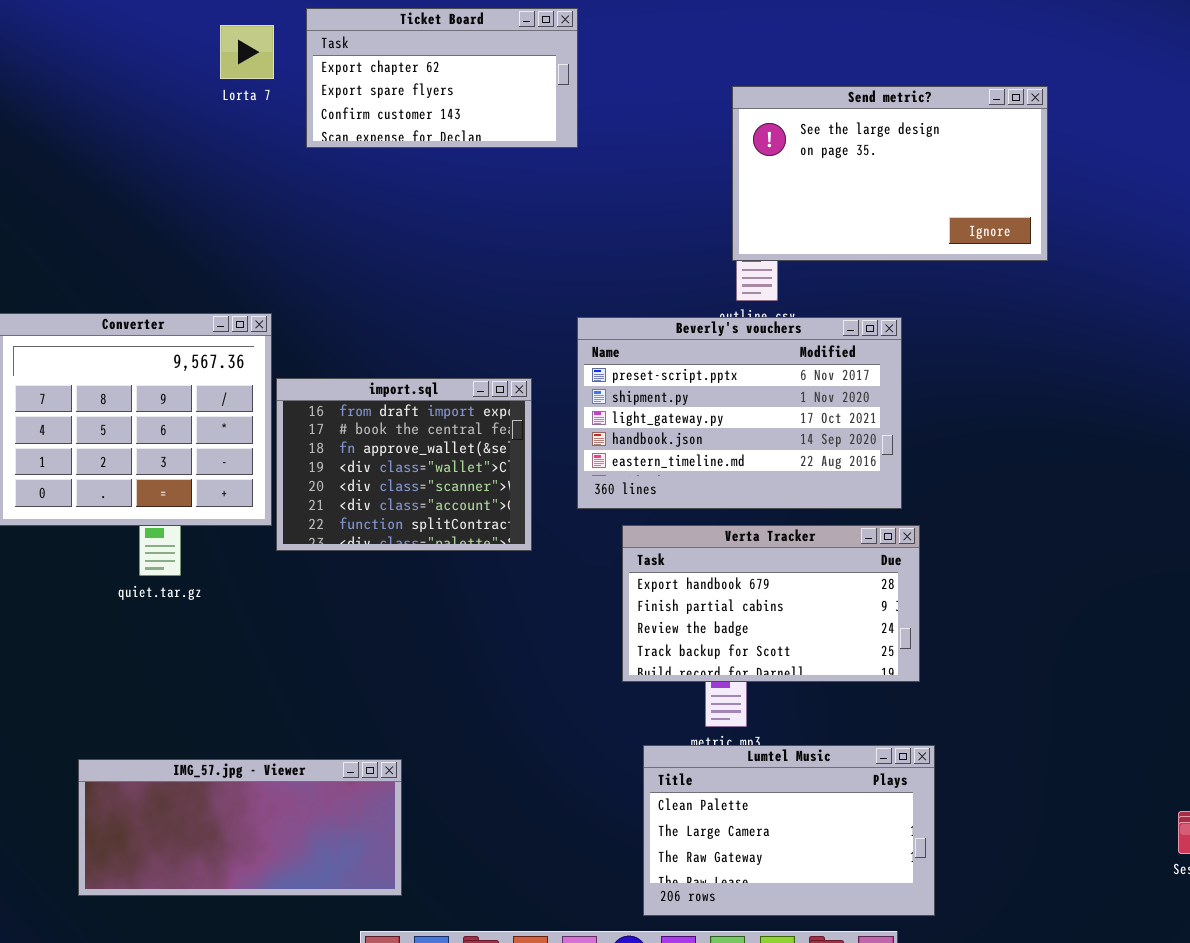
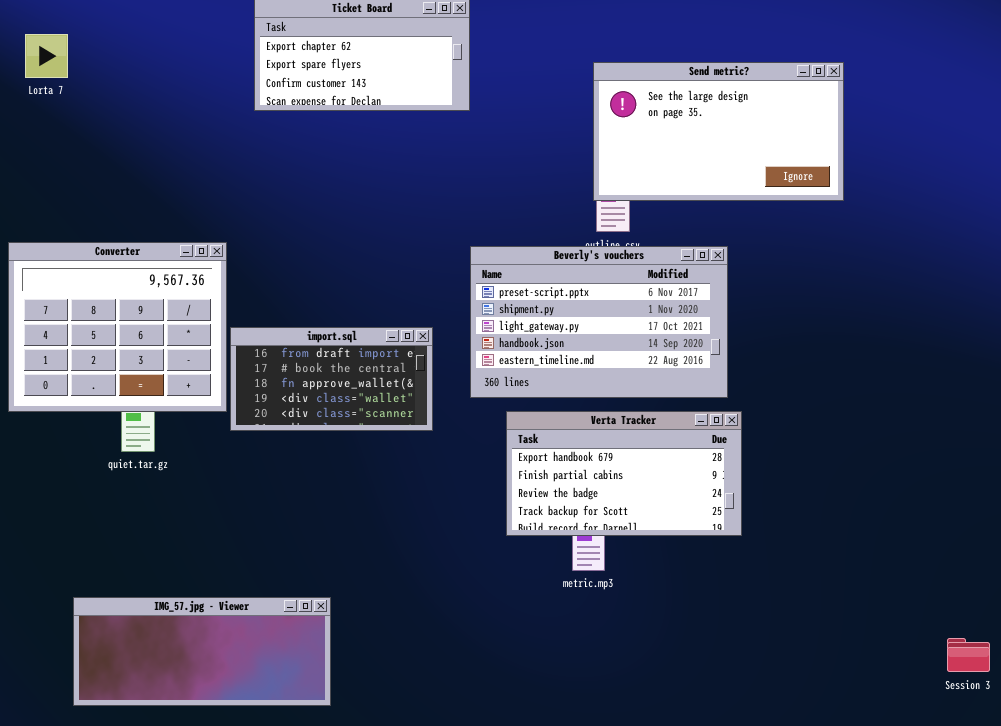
Lorta 7: [220,25,274,79] -> [25,34,68,78], moved
import.sql: [276,378,532,551] -> [230,327,433,431], resized
Lumtel Music: [643,745,935,916] -> none, closed

